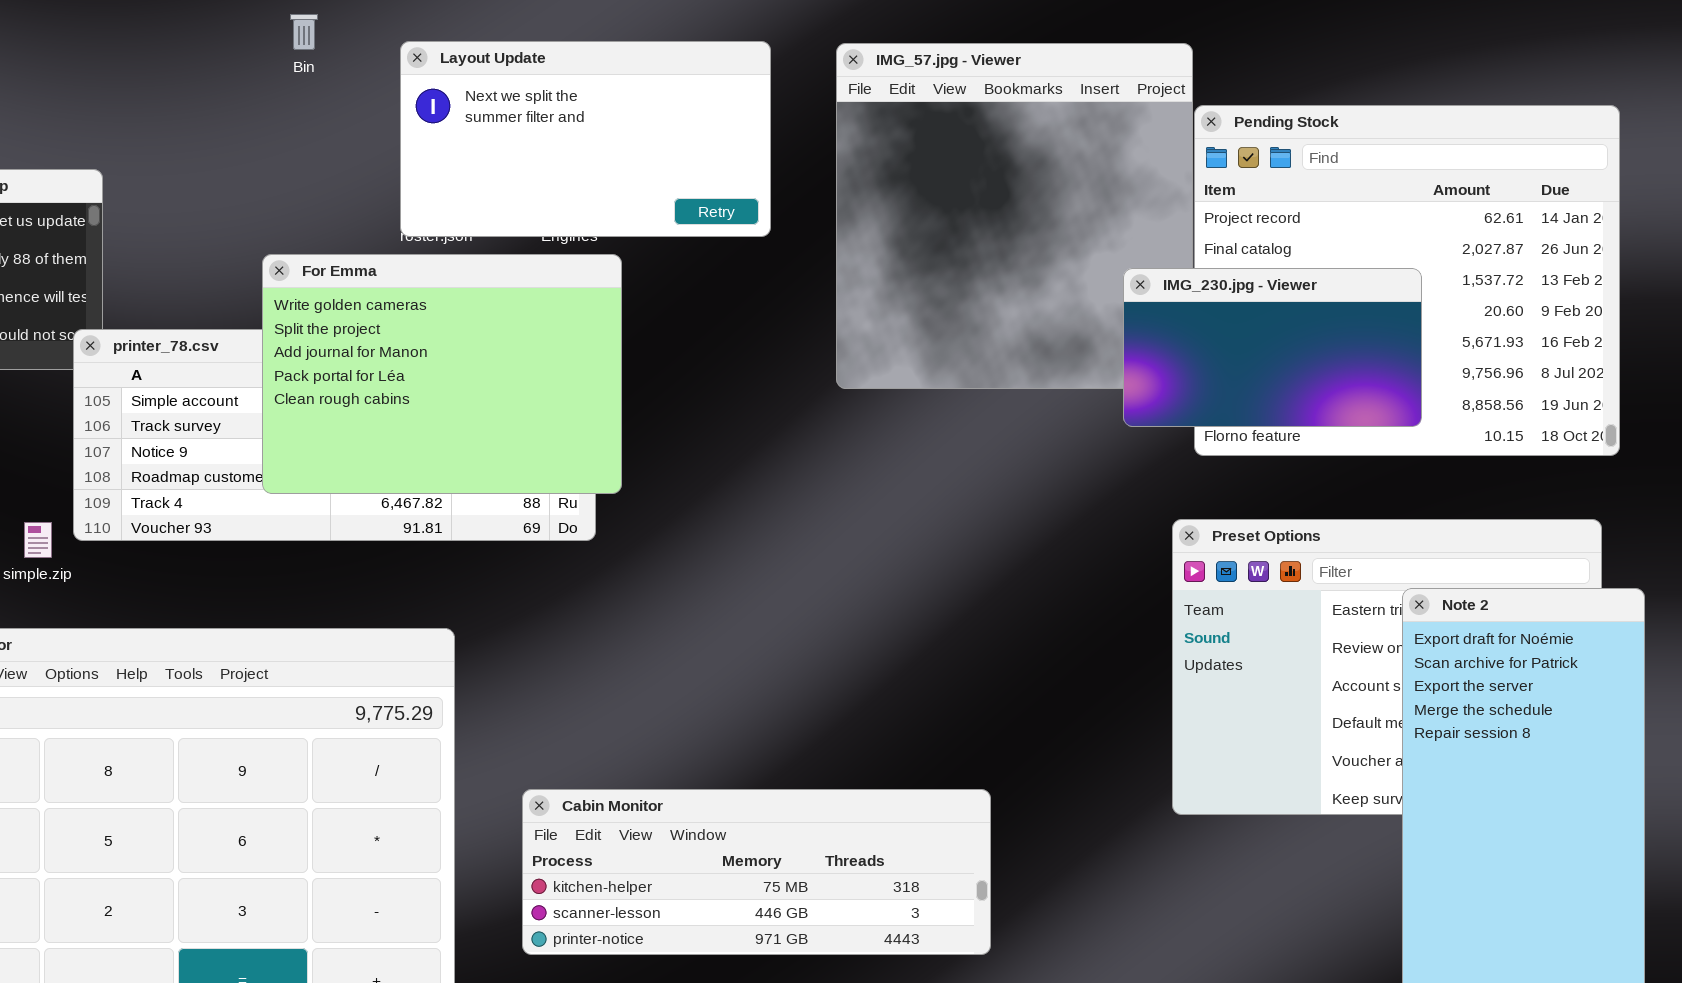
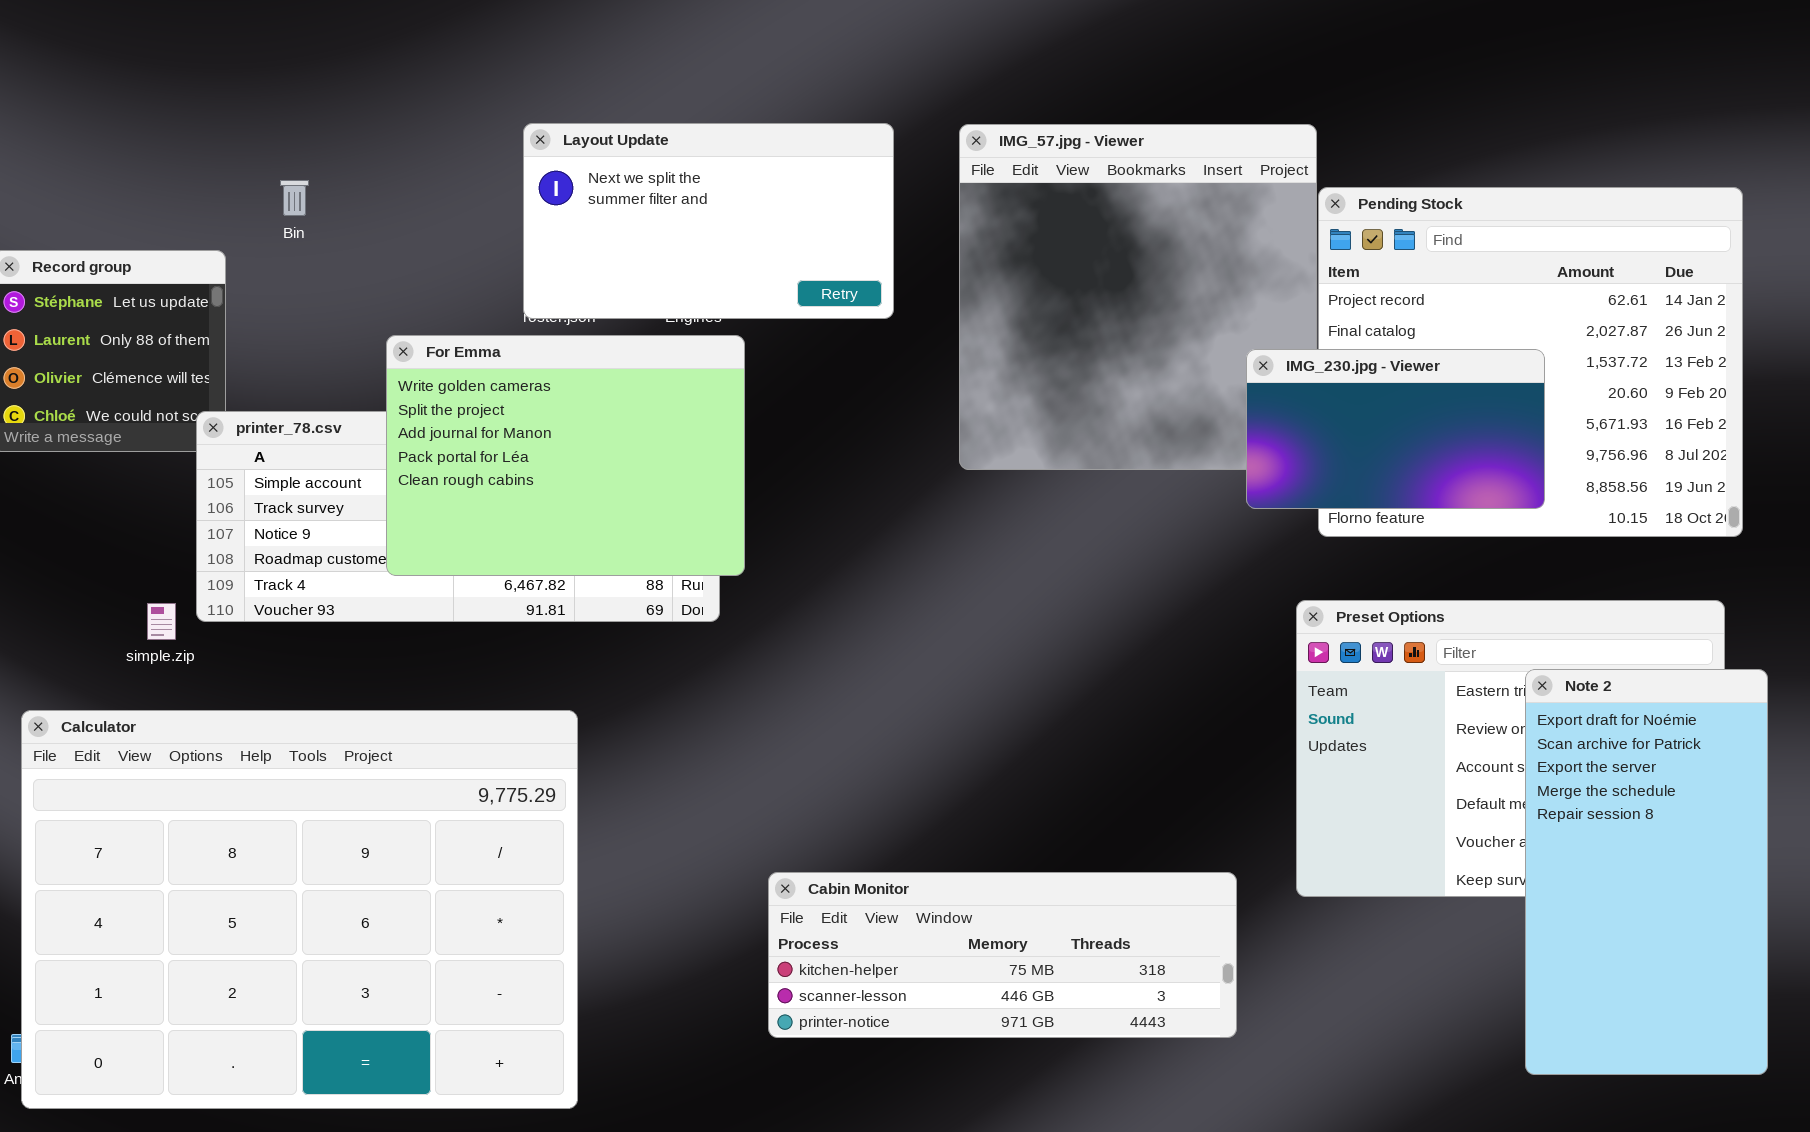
Bin: [290,14,318,50] -> [280,180,309,216], moved
Cabin Monitor: [522,789,991,955] -> [768,872,1237,1038], moved

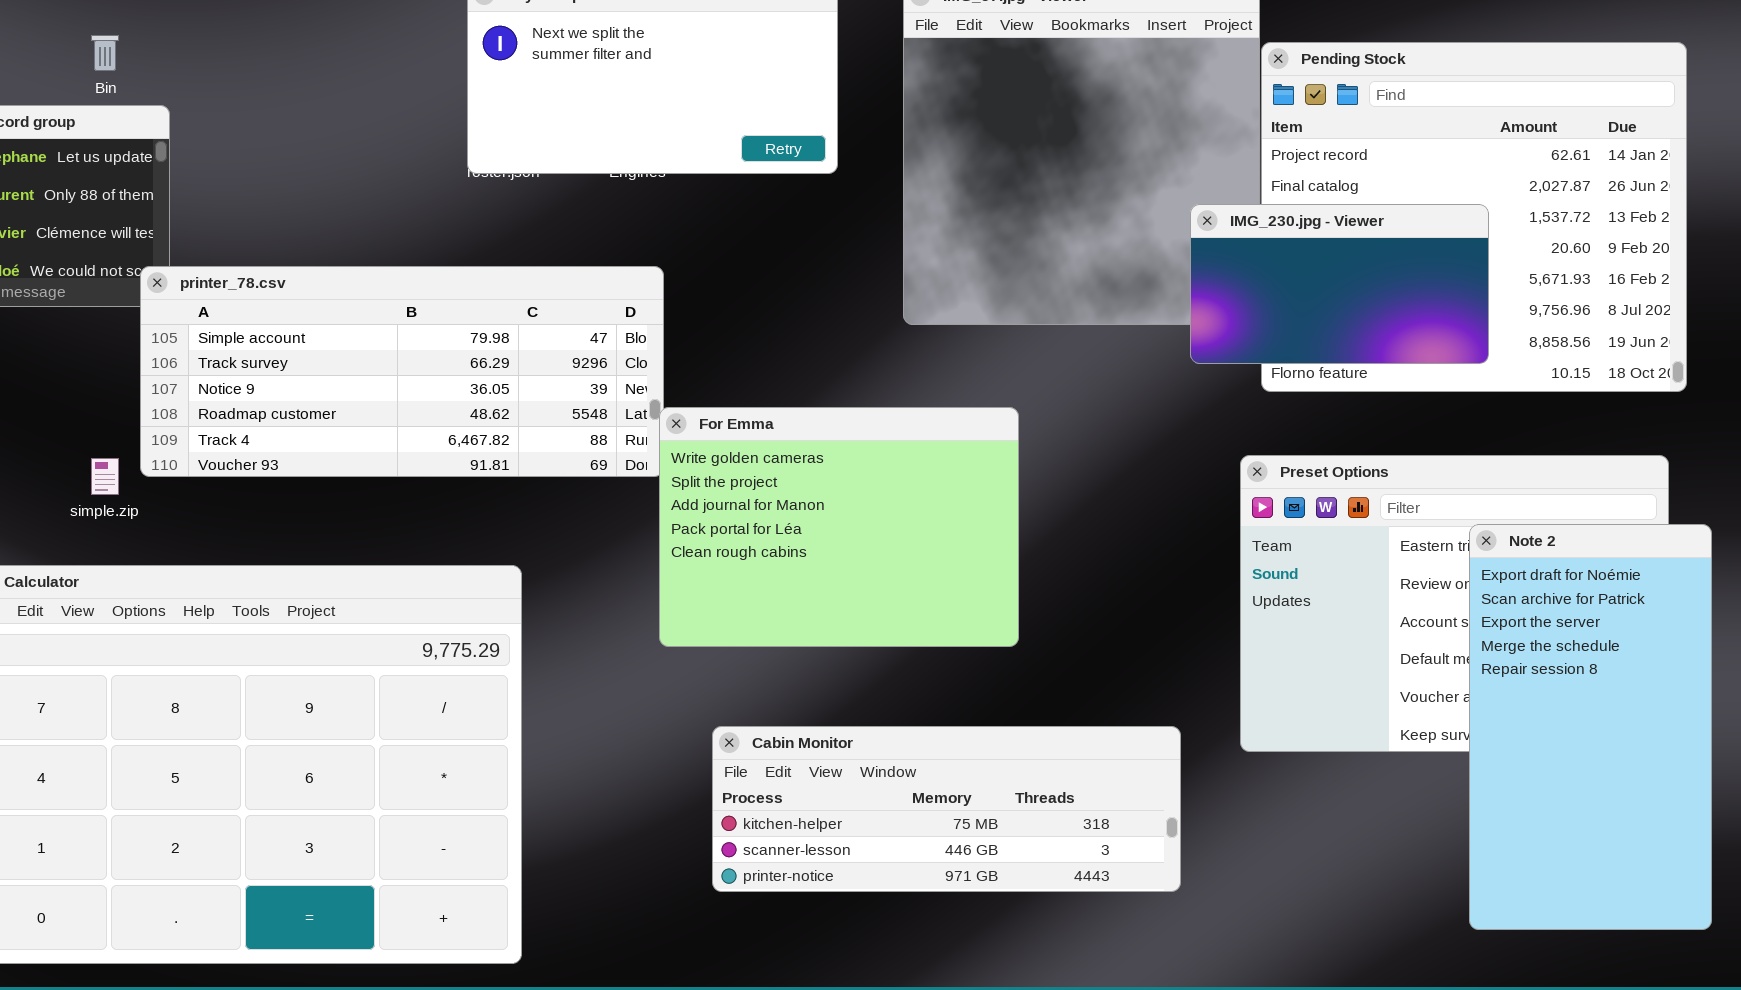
Bin: [280,180,309,216] -> [91,35,119,71], moved
For Emma: [386,335,745,576] -> [659,407,1019,647], moved

